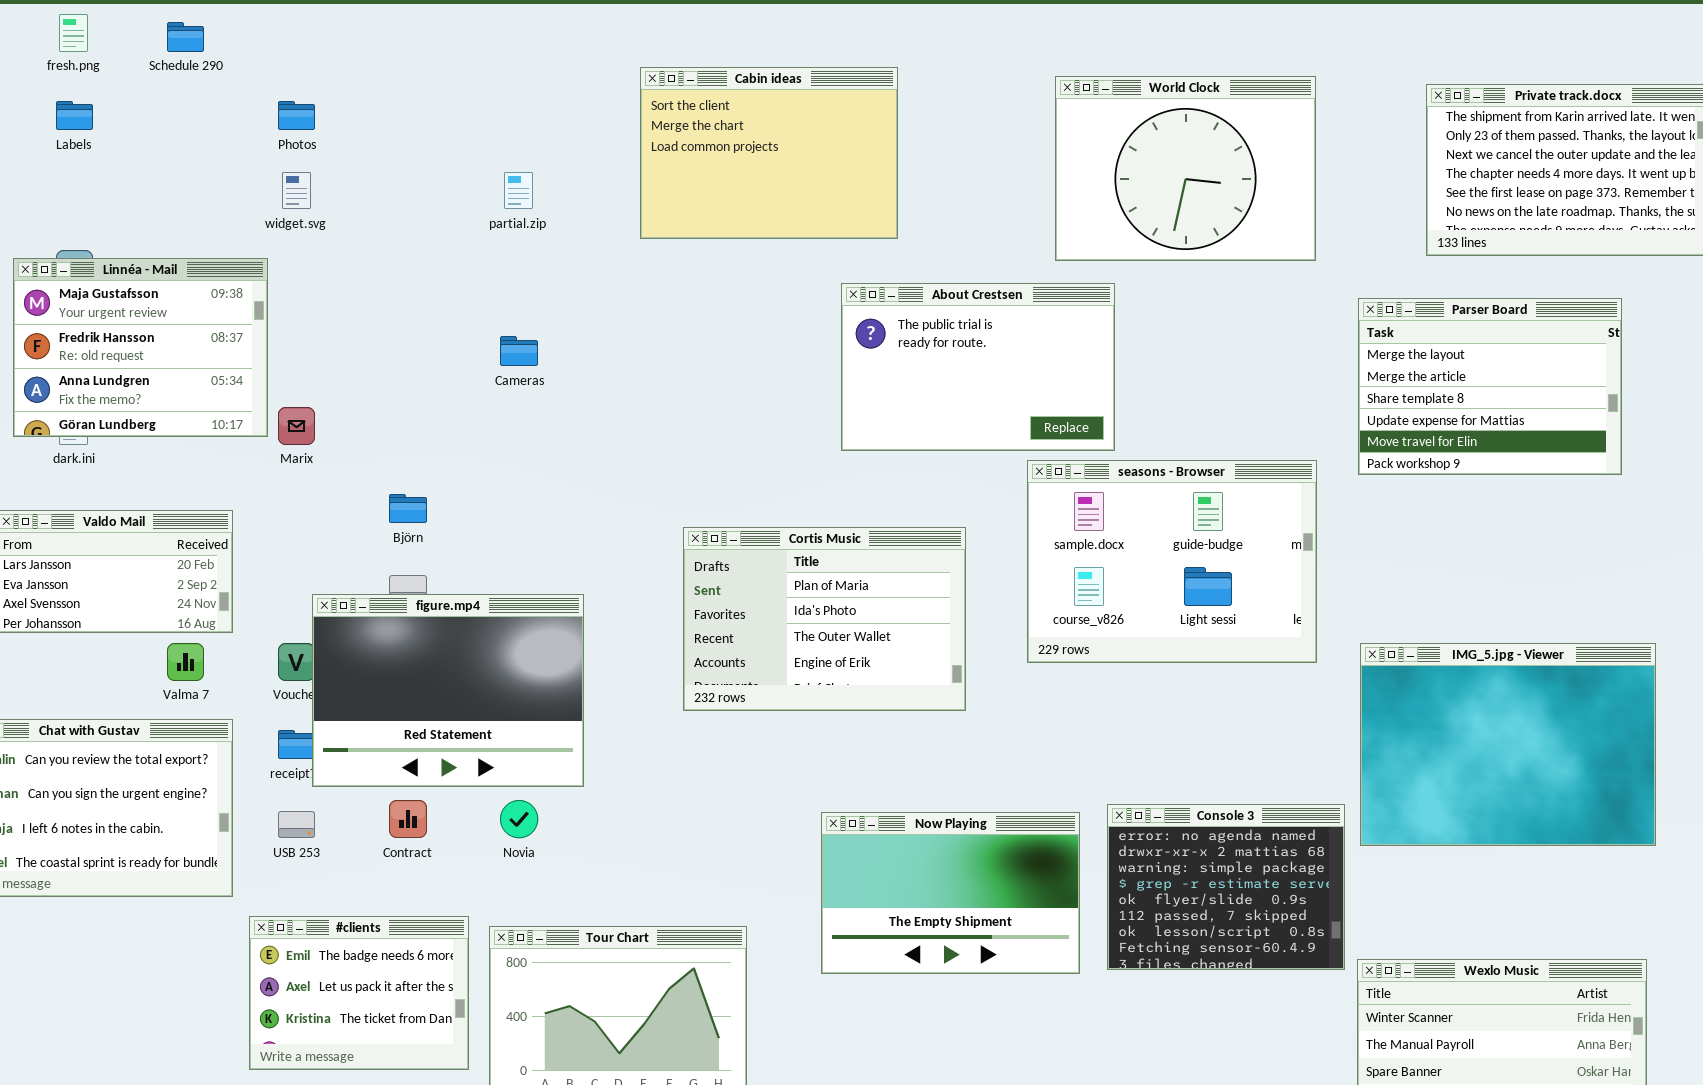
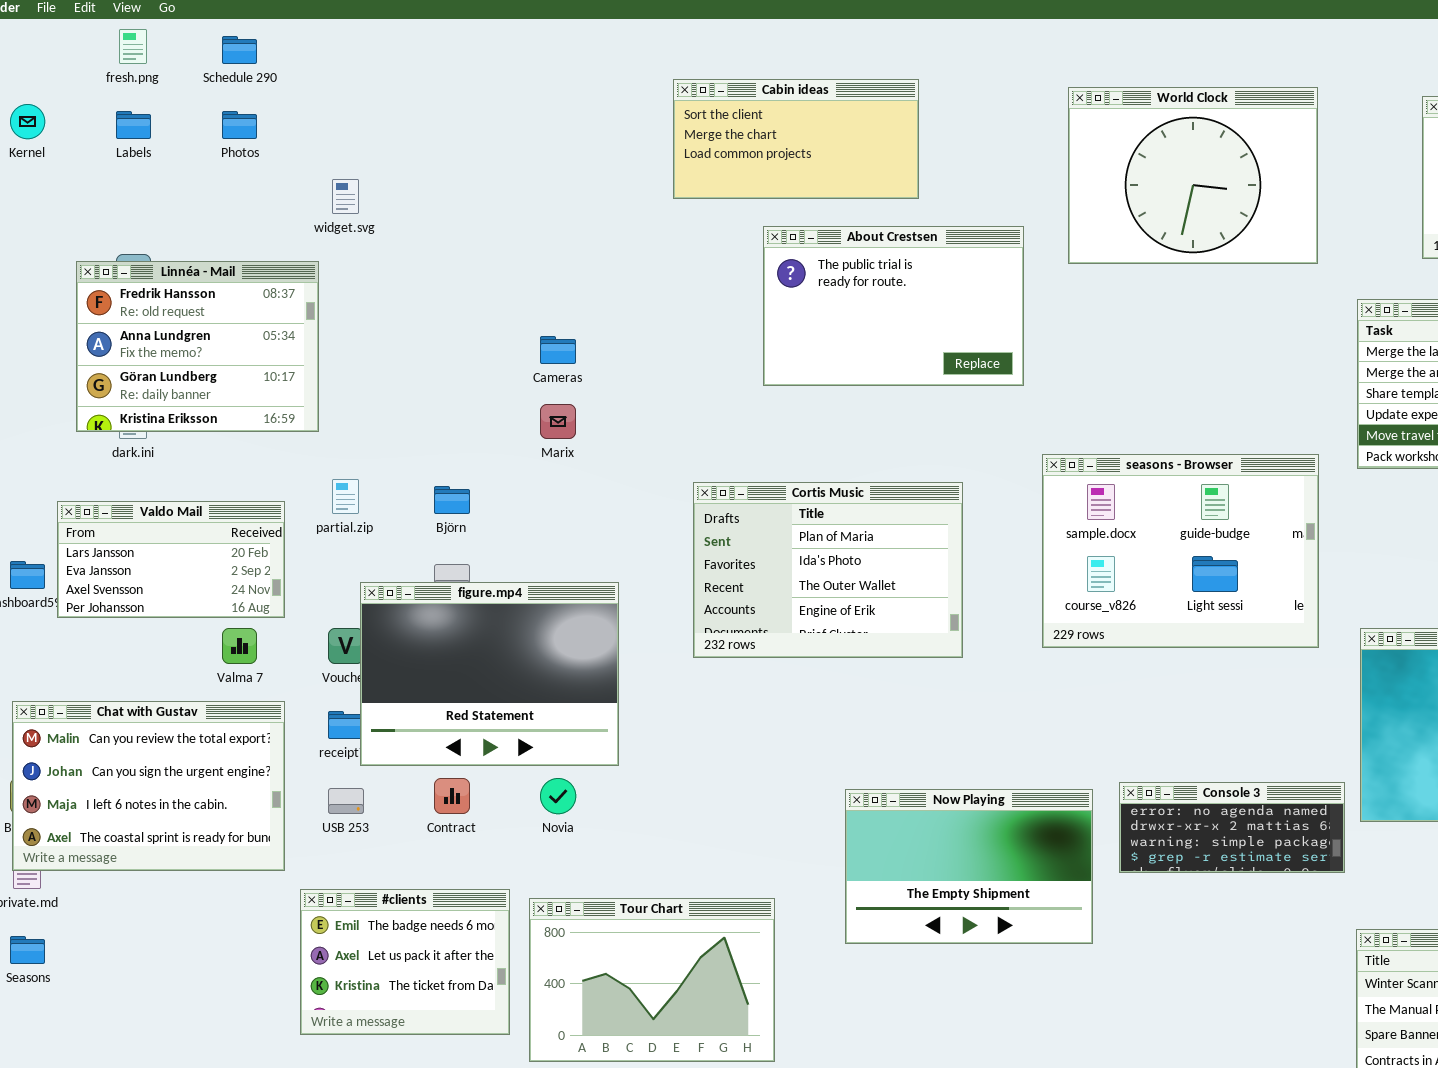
Cabin ideas: [640,67,898,239] -> [673,79,919,199], resized
Photos: [278,101,315,130] -> [222,111,257,139], moved
partial.zip: [504,172,533,209] -> [332,479,359,514], moved
Linnéa - Mail: [13,258,268,437] -> [76,261,319,432], scrolled down 1 row
About Crestsen: [841,283,1115,451] -> [763,226,1024,386], moved
Marix: [278,407,315,445] -> [540,404,576,439], moved
Cortis Music: [683,527,966,711] -> [693,482,963,658], moved
Console 3: [1107,804,1345,970] -> [1119,782,1345,873], resized

